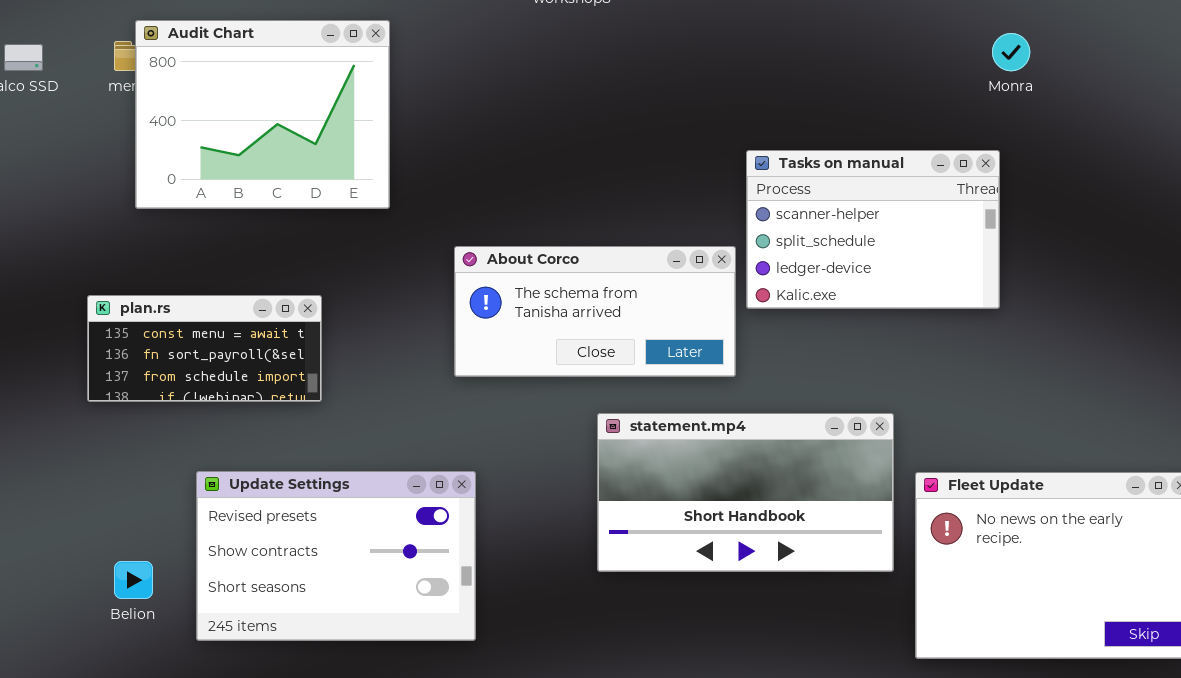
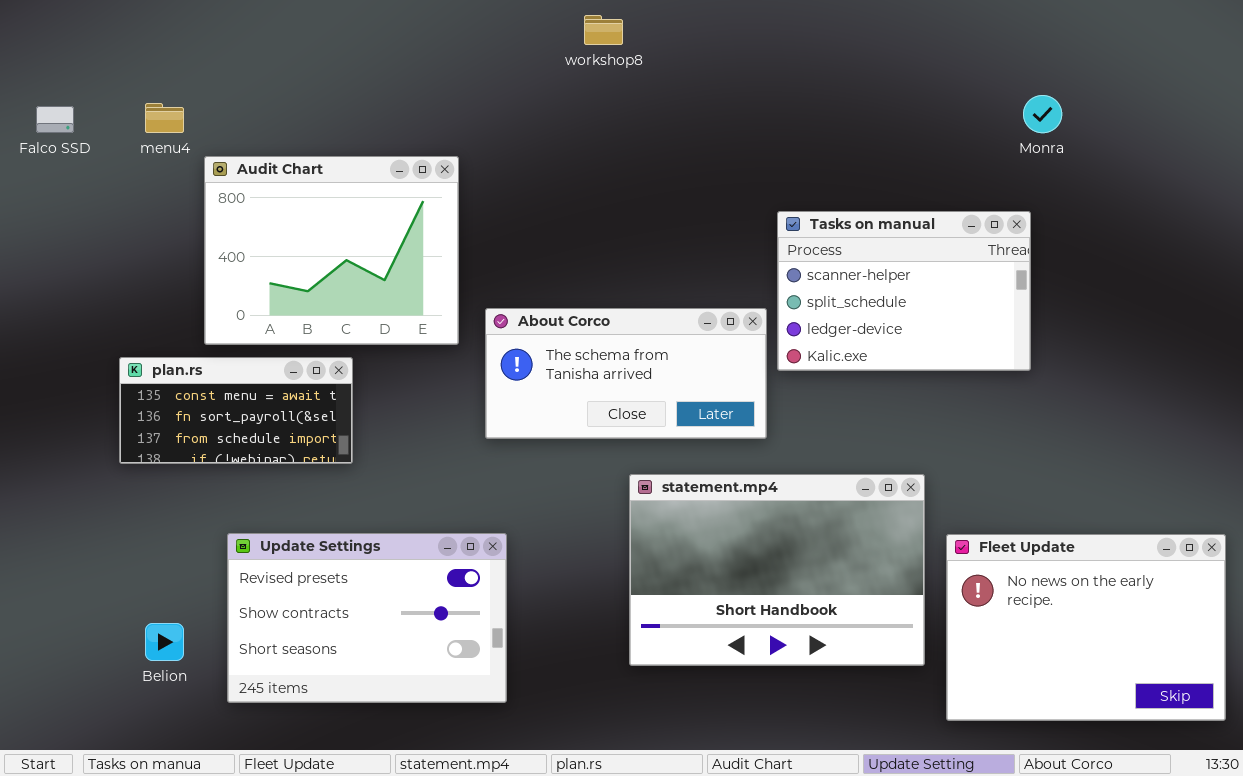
Audit Chart: [135,20,390,209] -> [204,156,459,345], moved
statement.mp4: [597,413,894,572] -> [629,474,925,666], resized

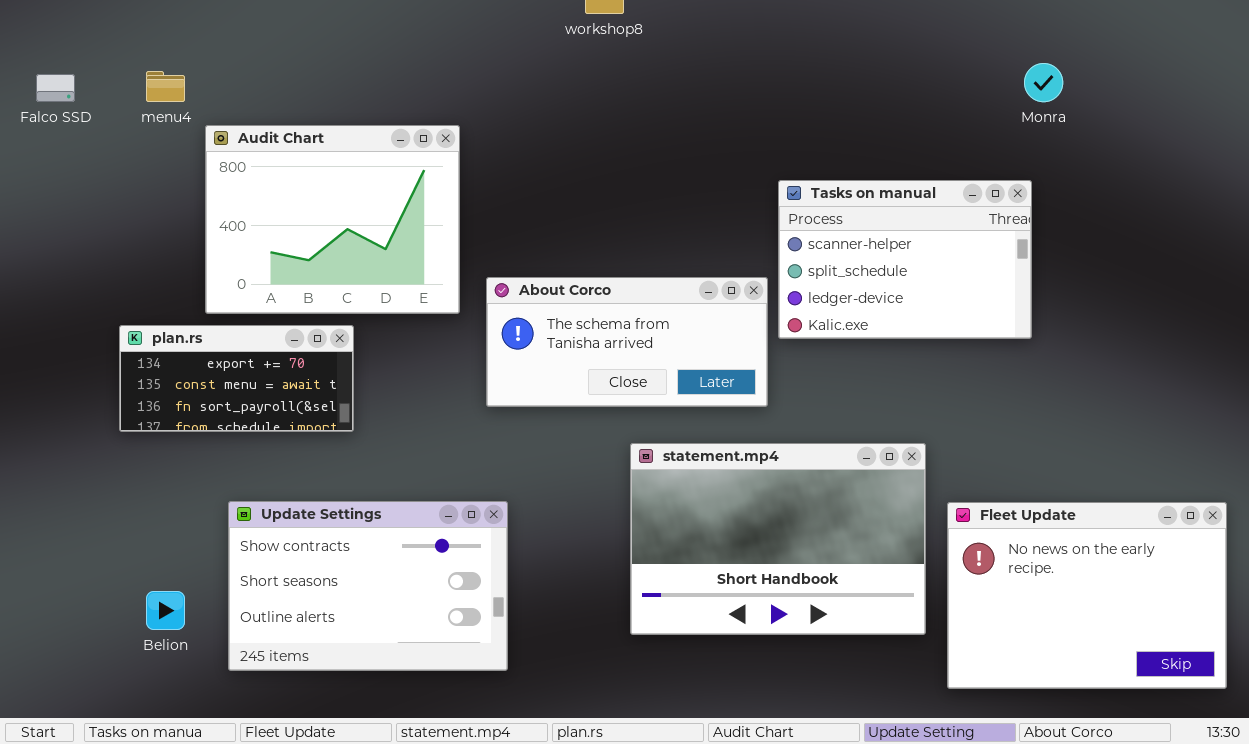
plan.rs: [119,357,353,464] -> [119,325,354,432], scrolled up 1 row
Update Settings: [227,533,507,703] -> [228,501,508,671], scrolled down 1 row

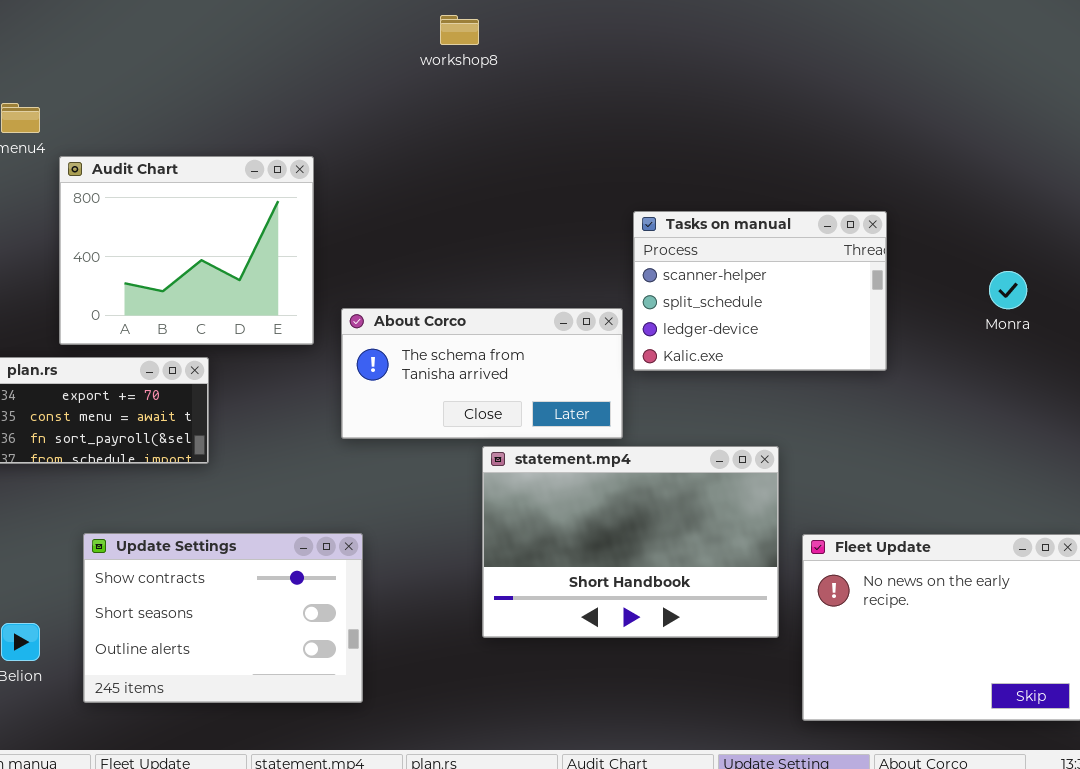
Monra: [1024,63,1063,102] -> [989,271,1027,309], moved
statement.mp4: [630,443,926,635] -> [482,446,779,638], moved

